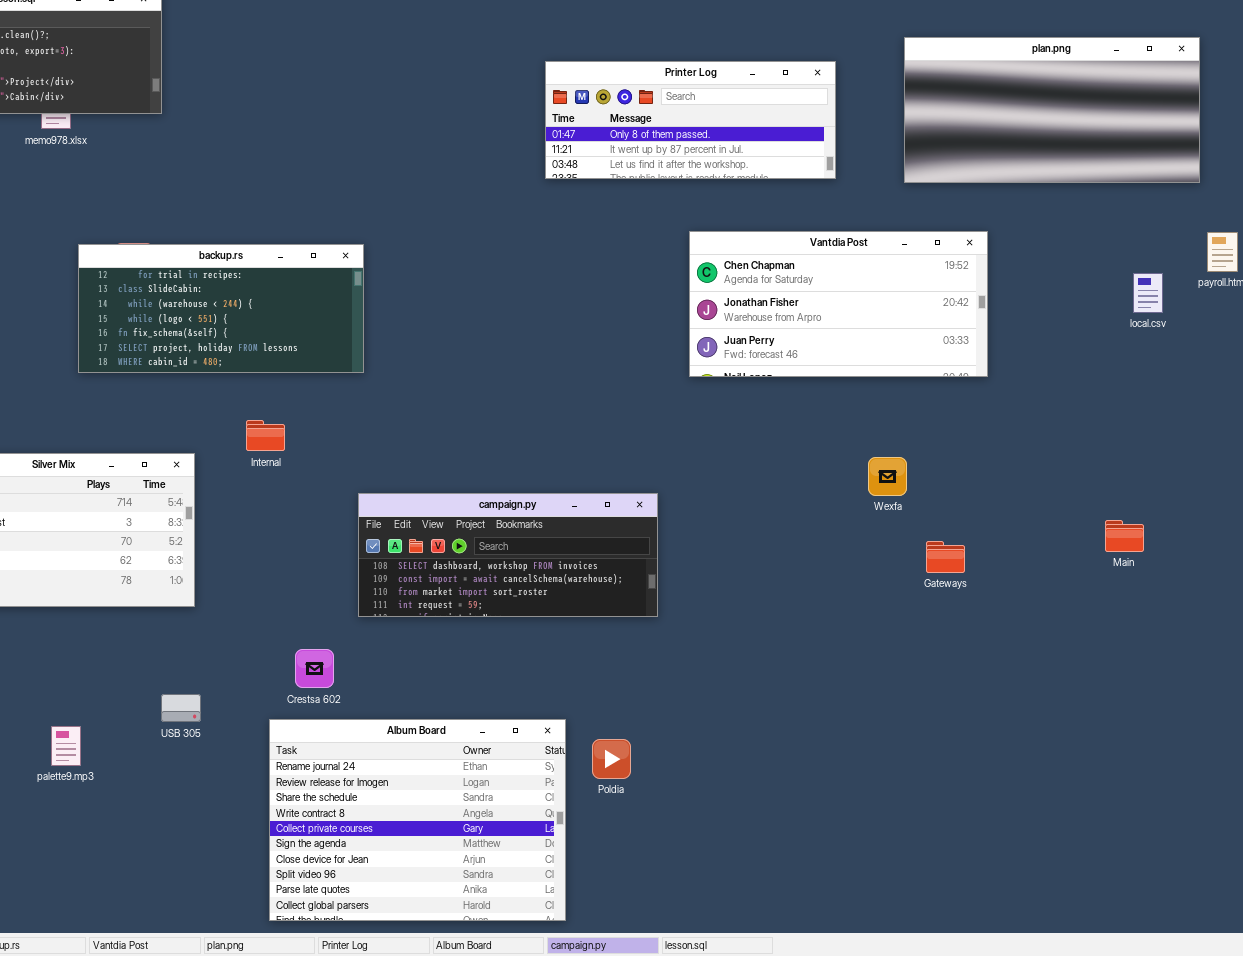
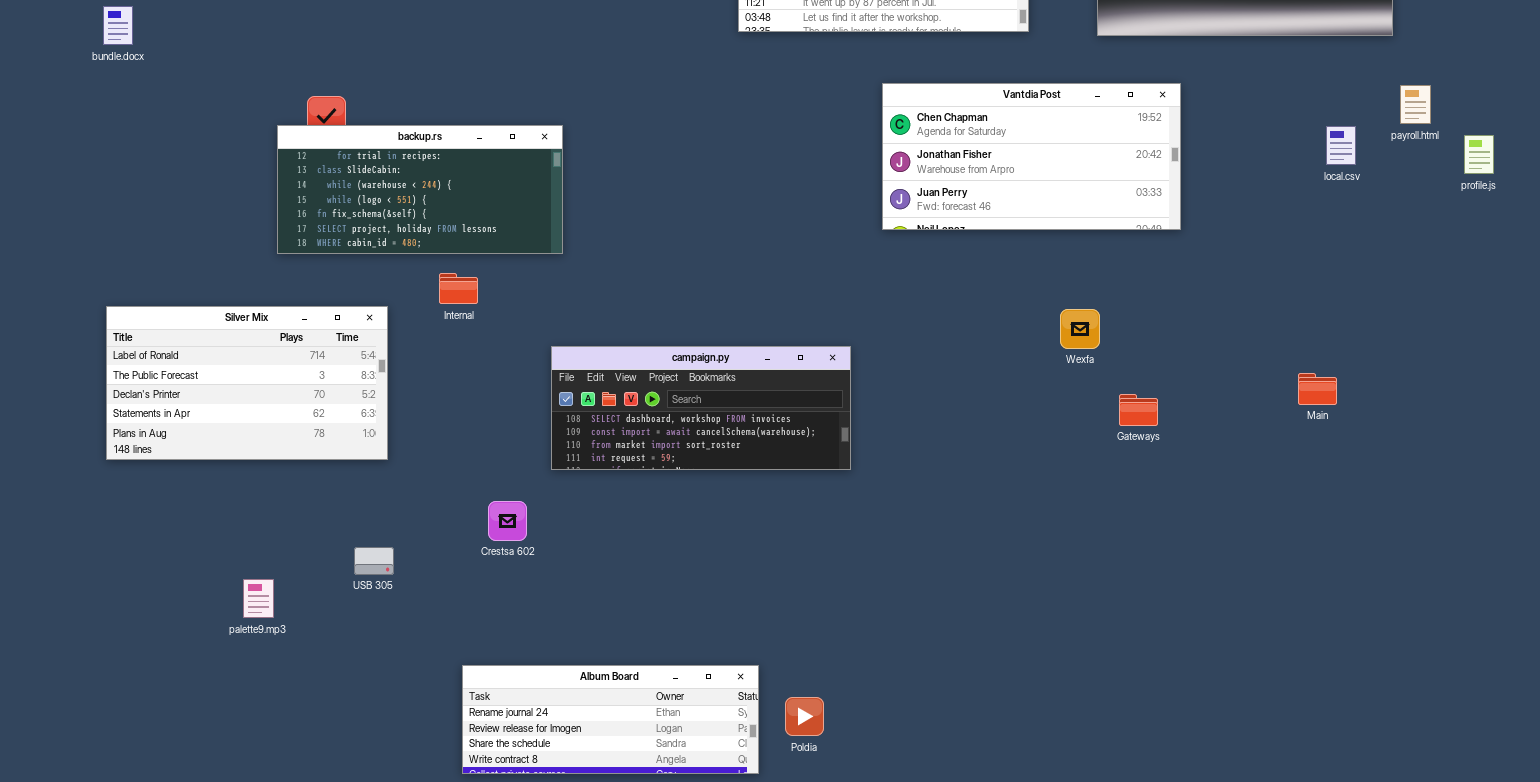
backup.rs: [78,244,364,373] -> [277,125,563,254], moved
Album Board: [269,719,566,921] -> [462,665,759,774], resized
Poldia: [592,739,631,779] -> [785,697,824,736], moved

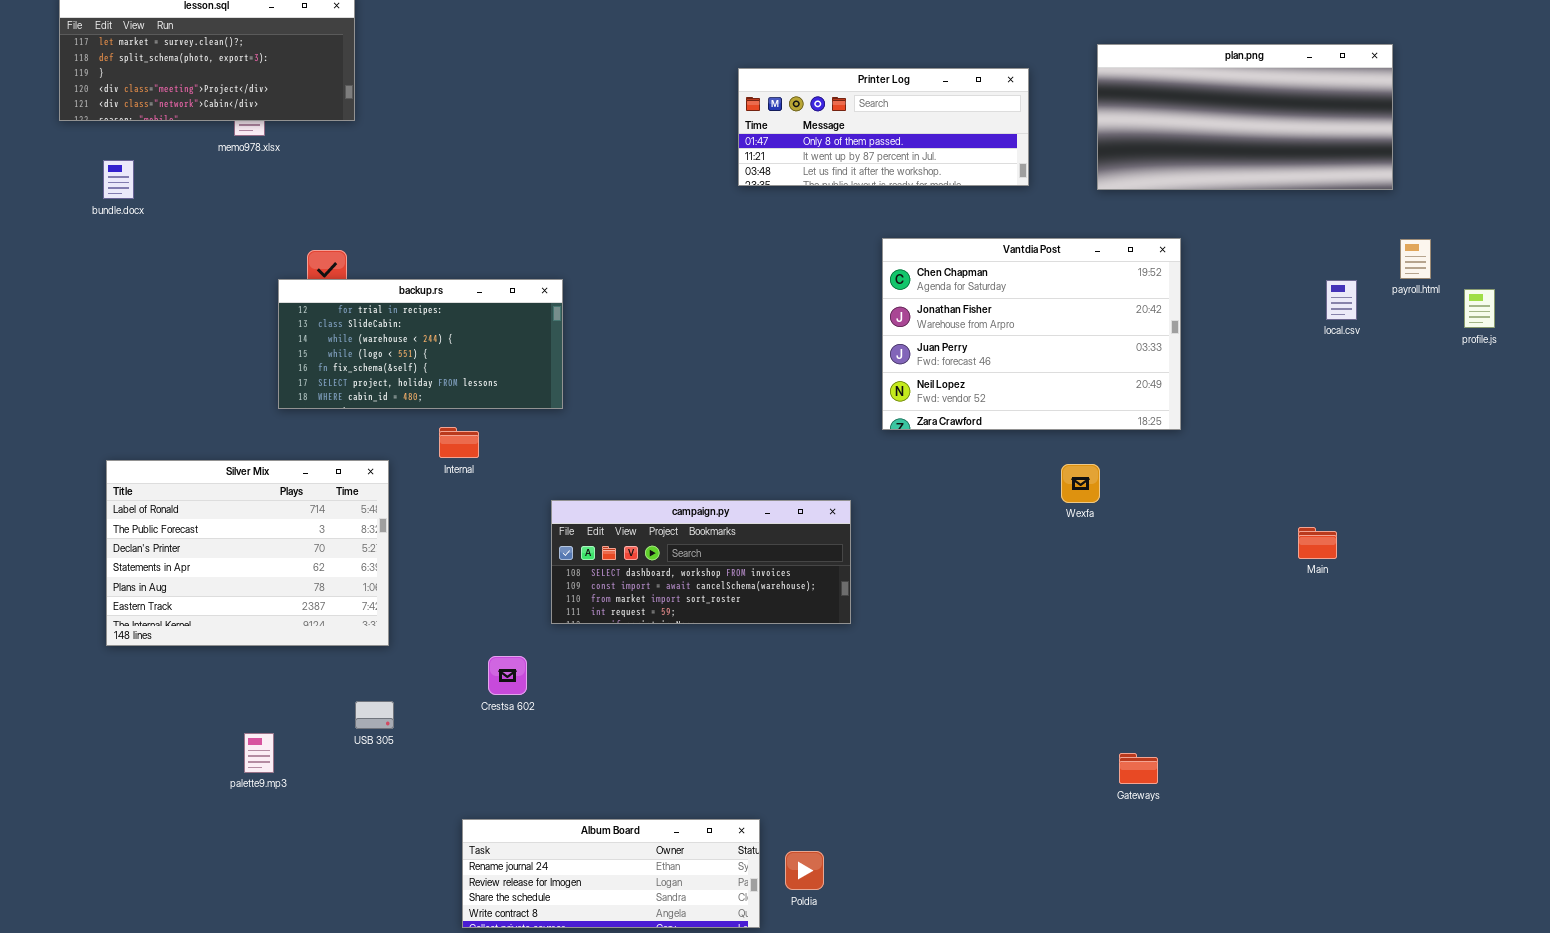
Vantdia Post: [882,83,1181,230] -> [882,238,1181,430], resized
Silver Mix: [106,306,388,460] -> [106,460,389,646], resized
Gateways: [1119,394,1158,426] -> [1119,753,1158,784], moved

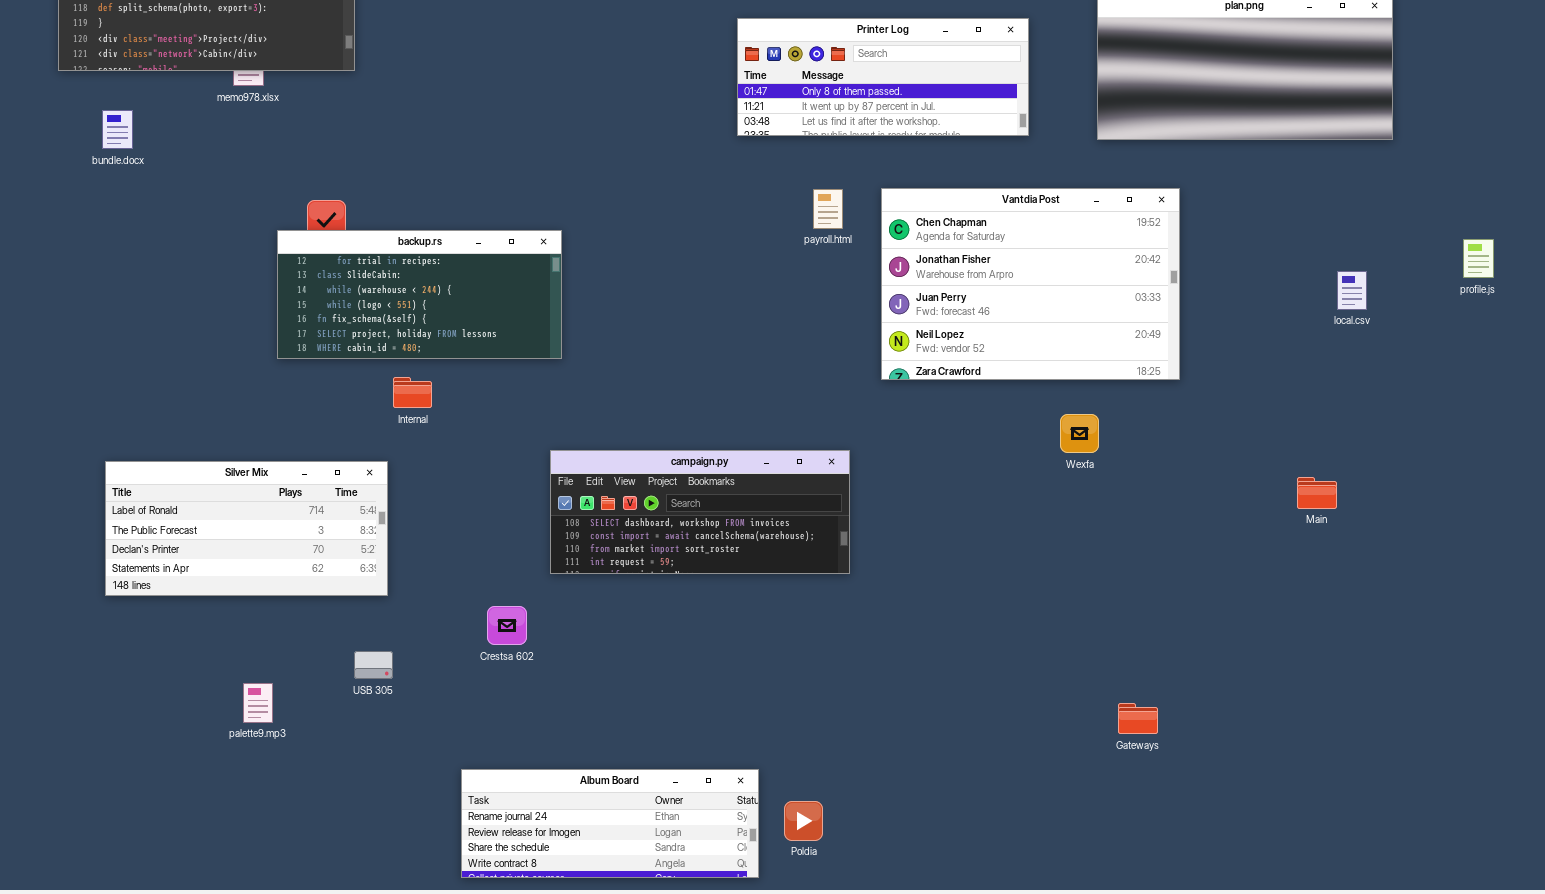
payroll.html: [1400,239,1431,279] -> [813,189,843,229], moved
local.csv: [1326,280,1357,320] -> [1337,271,1367,310], moved
Internal: [439,427,479,458] -> [393,377,432,408], moved
Silver Mix: [106,460,389,646] -> [105,461,388,596], resized

